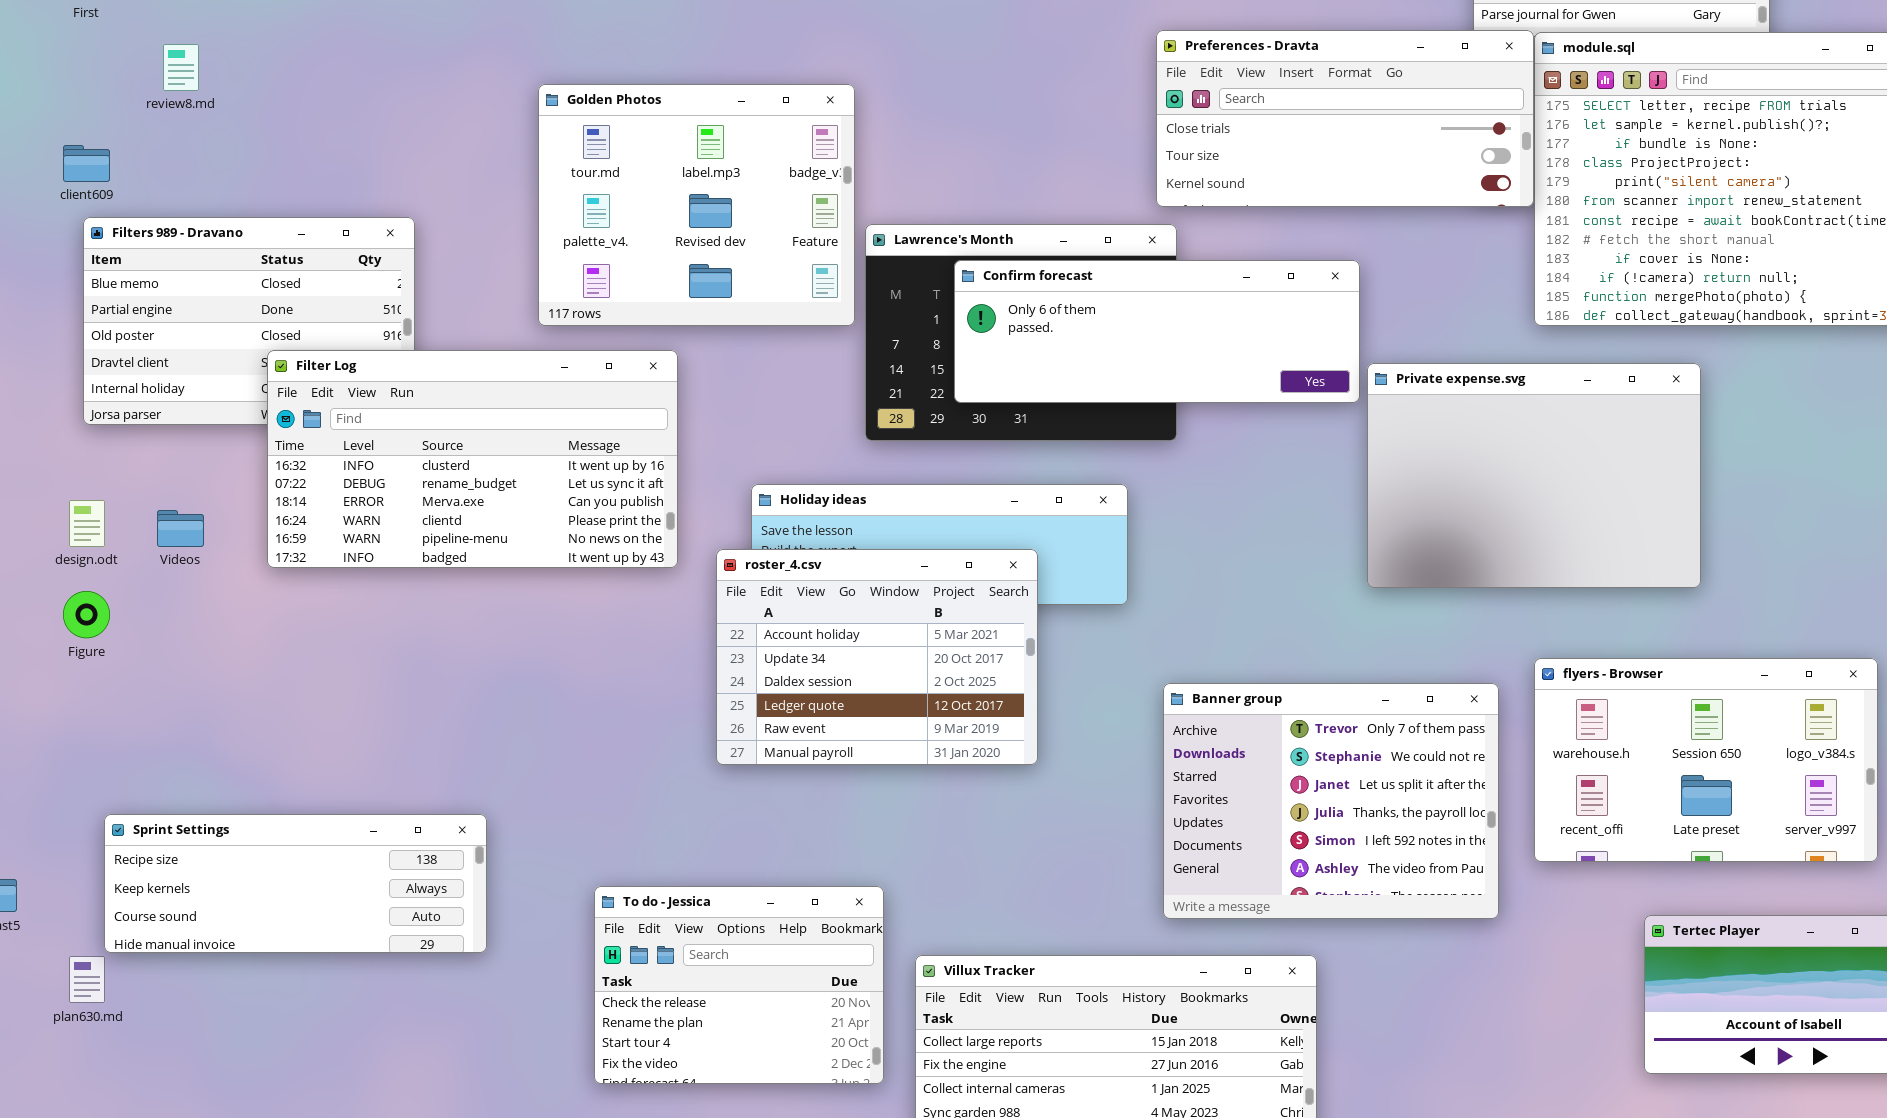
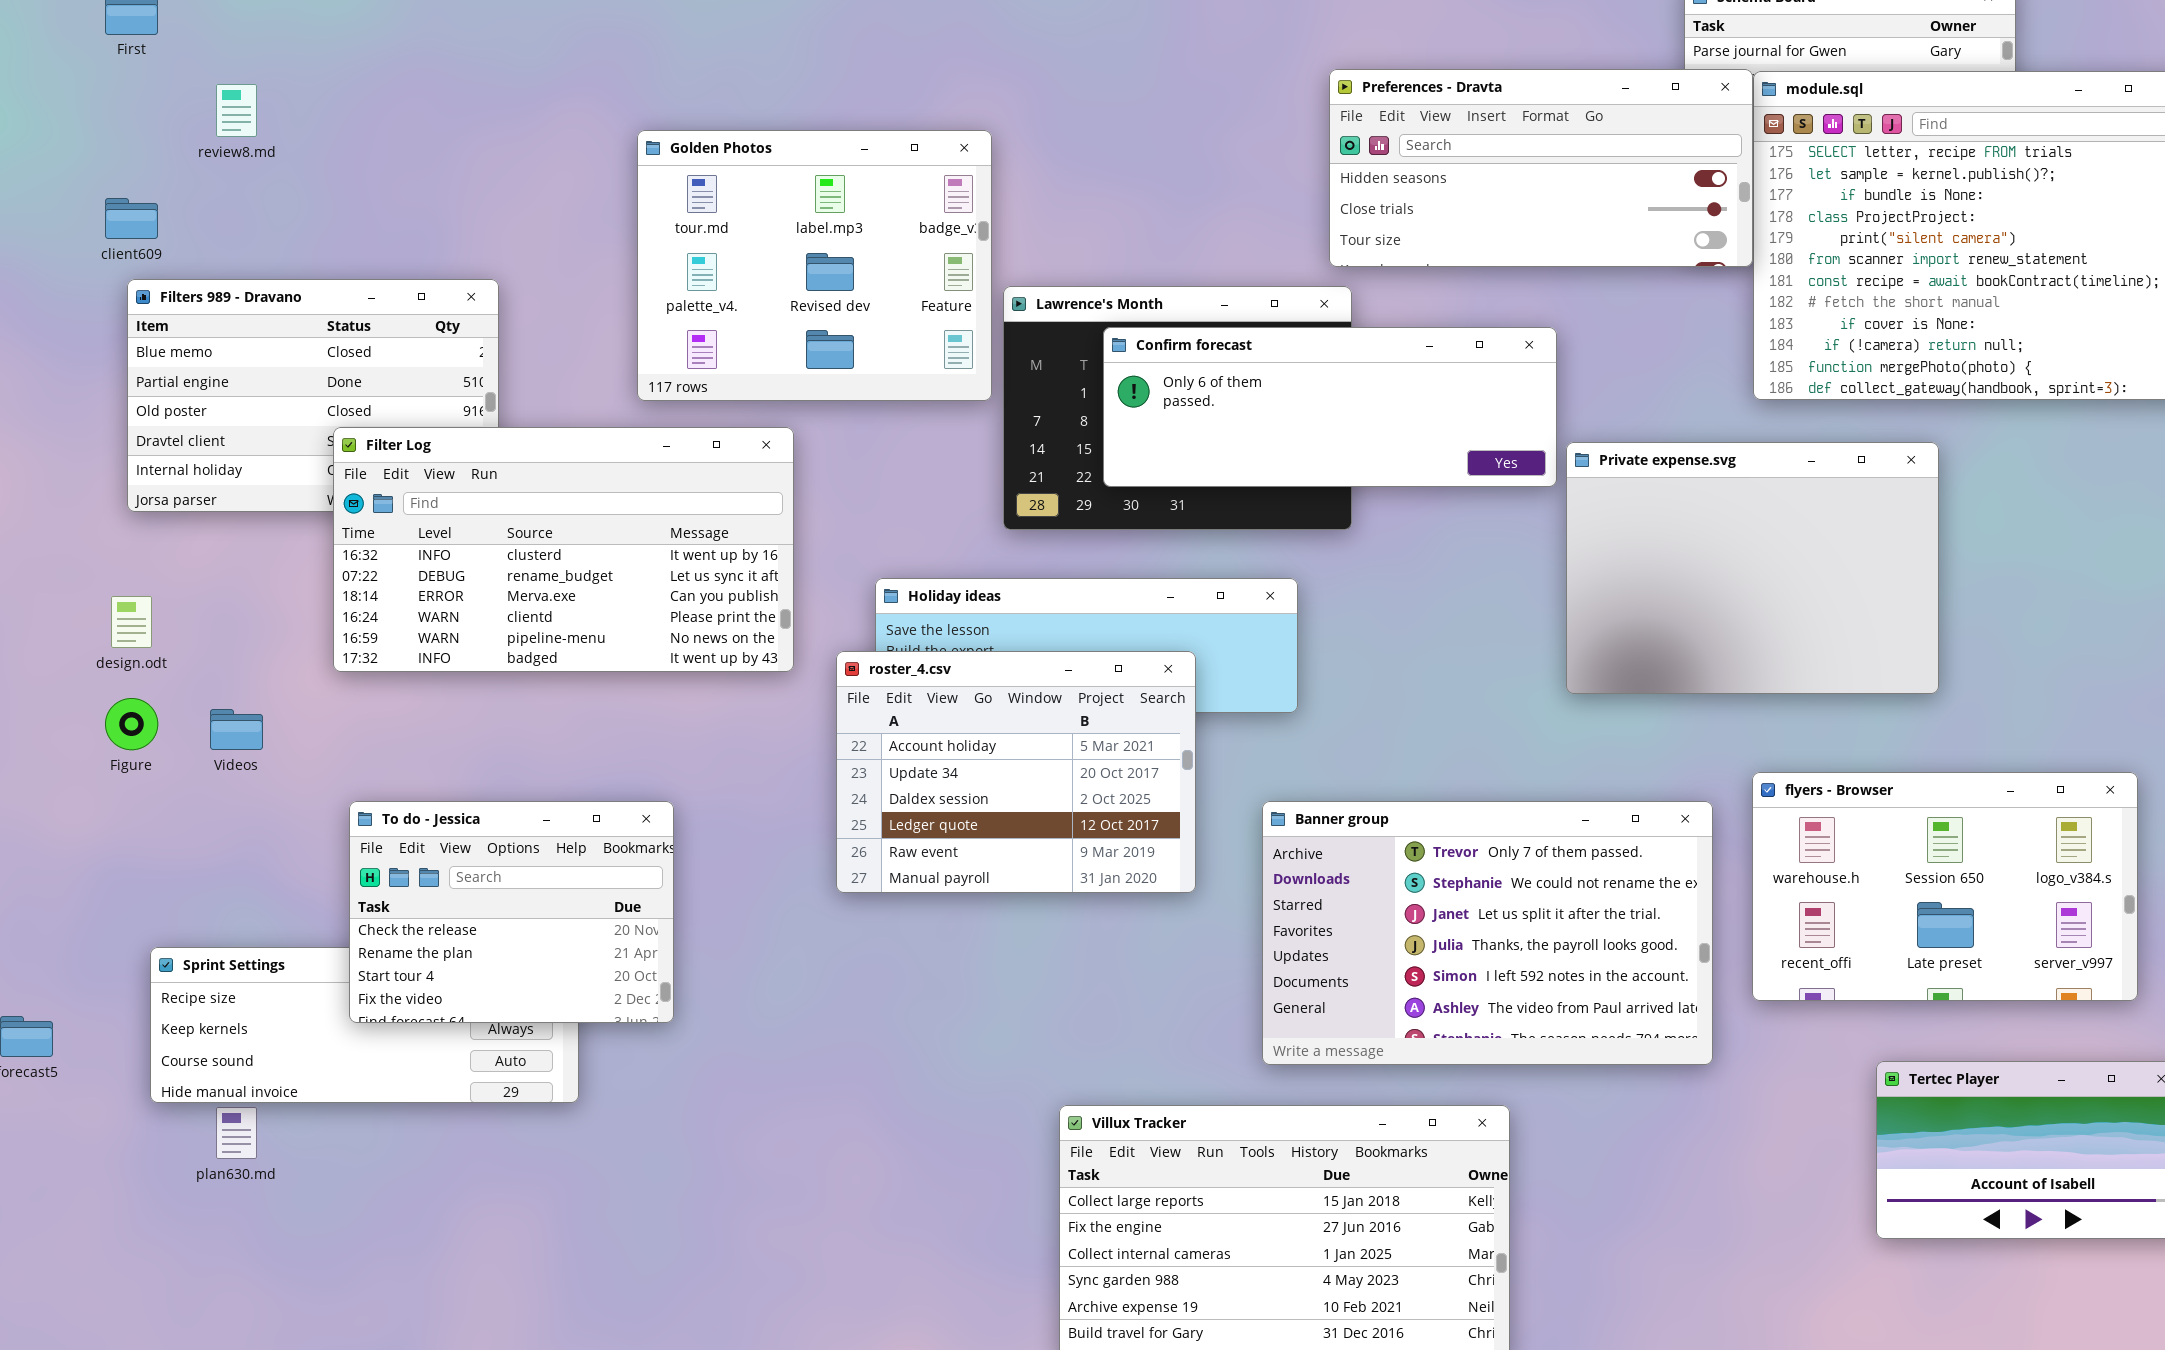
Preferences - Dravta: [1156,30,1534,207] -> [1329,69,1753,267], scrolled up 1 row
Videos: [157,510,204,547] -> [210,709,263,750], moved
Banner group: [1163,683,1499,919] -> [1262,801,1713,1065], resized
To do - Jessica: [594,886,884,1084] -> [349,801,674,1023], moved
plan630.md: [69,956,105,1003] -> [216,1107,257,1159], moved

